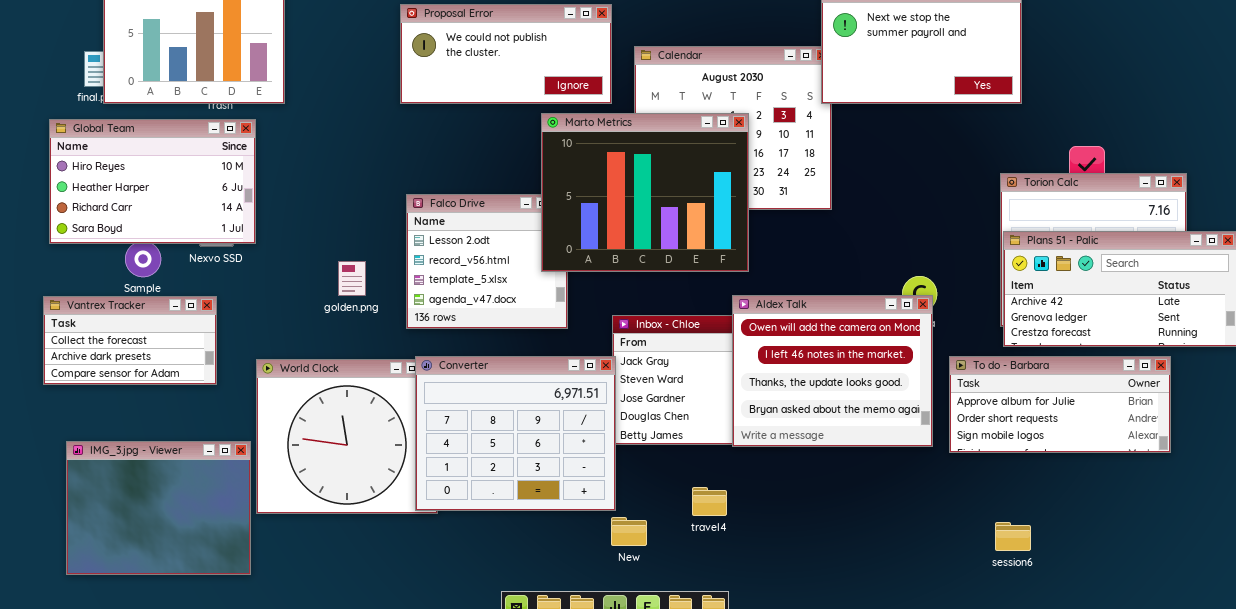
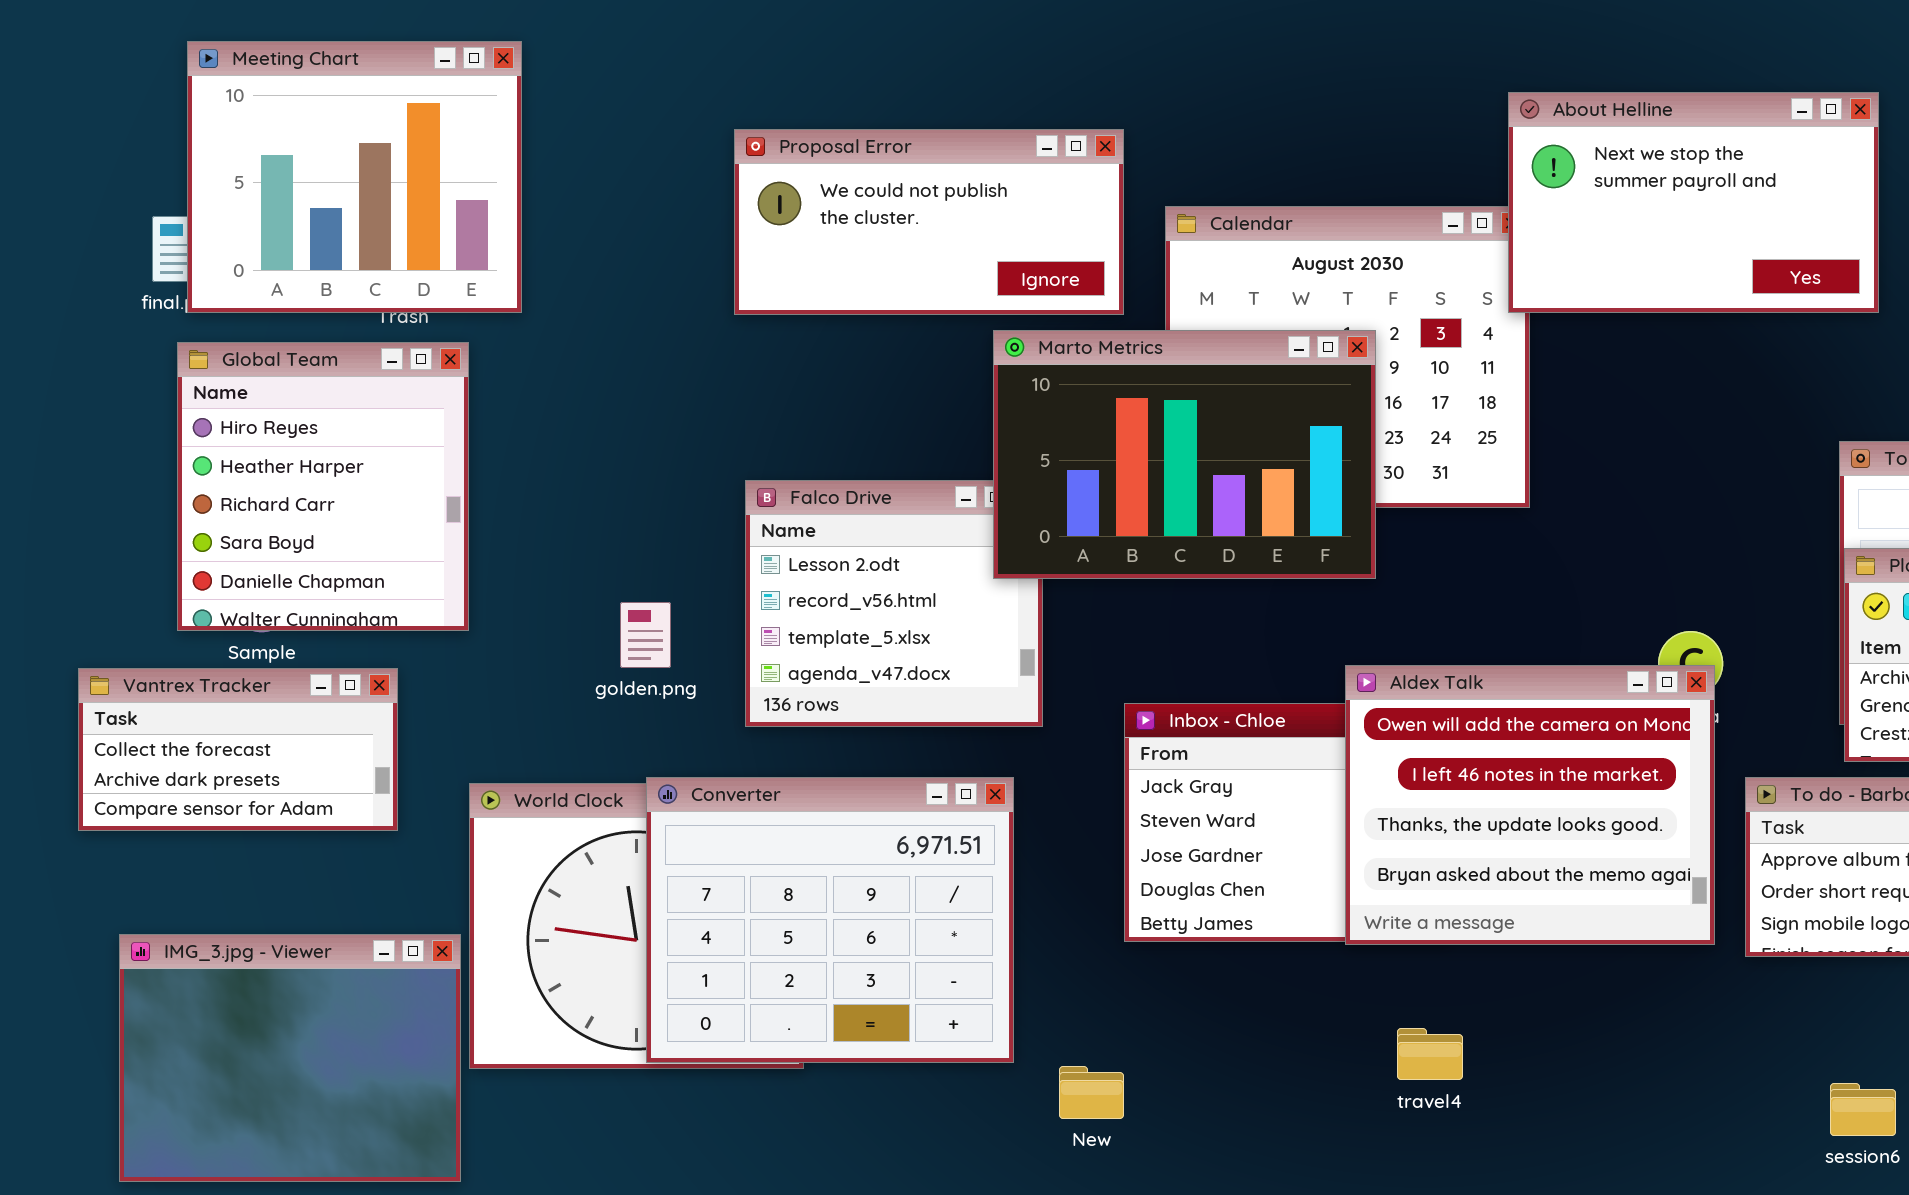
Marto Metrics: [541,113,749,272] -> [993,330,1376,579], resized
Global Team: [49,119,256,244] -> [177,342,469,631], resized
Converter: [415,356,616,511] -> [646,777,1014,1063], moved
travel4: [692,487,727,516] -> [1397,1028,1463,1080], moved
New: [611,517,647,546] -> [1059,1066,1124,1119], moved

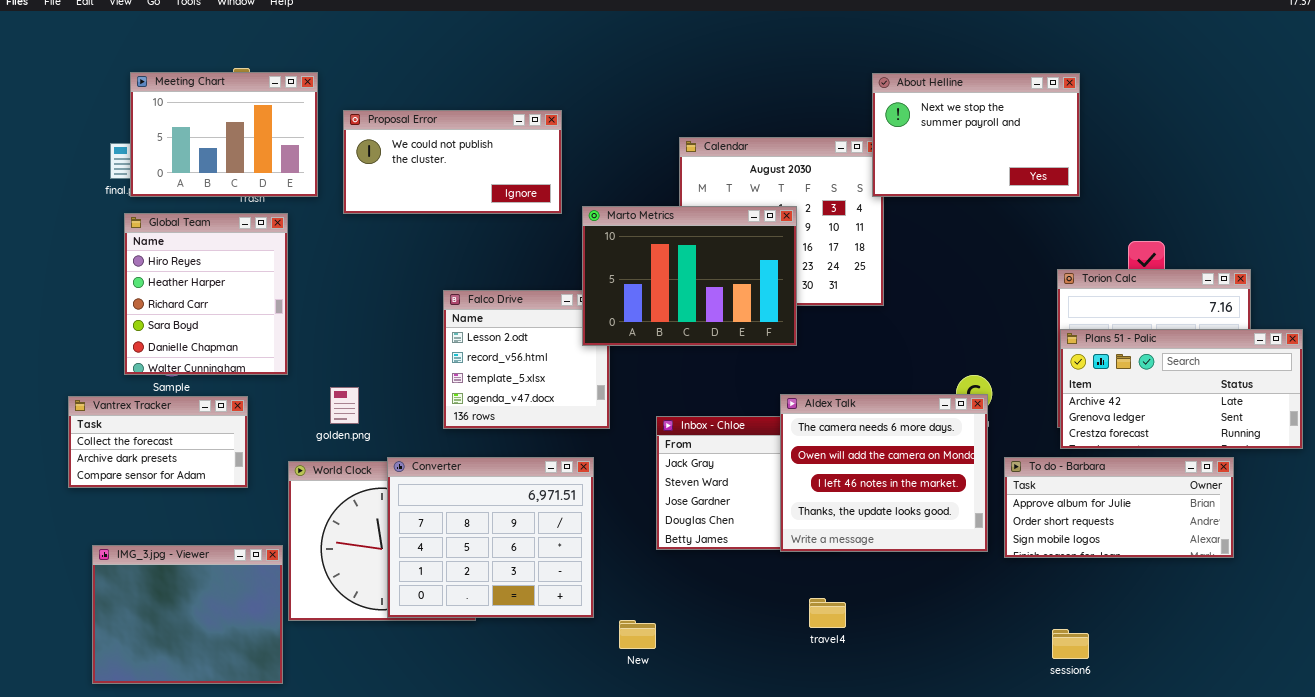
Meeting Chart: [187,41,522,313] -> [130,72,318,197], resized
Proposal Error: [734,129,1124,315] -> [343,110,562,214], moved
golden.png: [620,602,671,668] -> [330,387,359,424], moved
Aldex Talk: [1345,665,1715,945] -> [780,394,988,552], scrolled up 1 row

